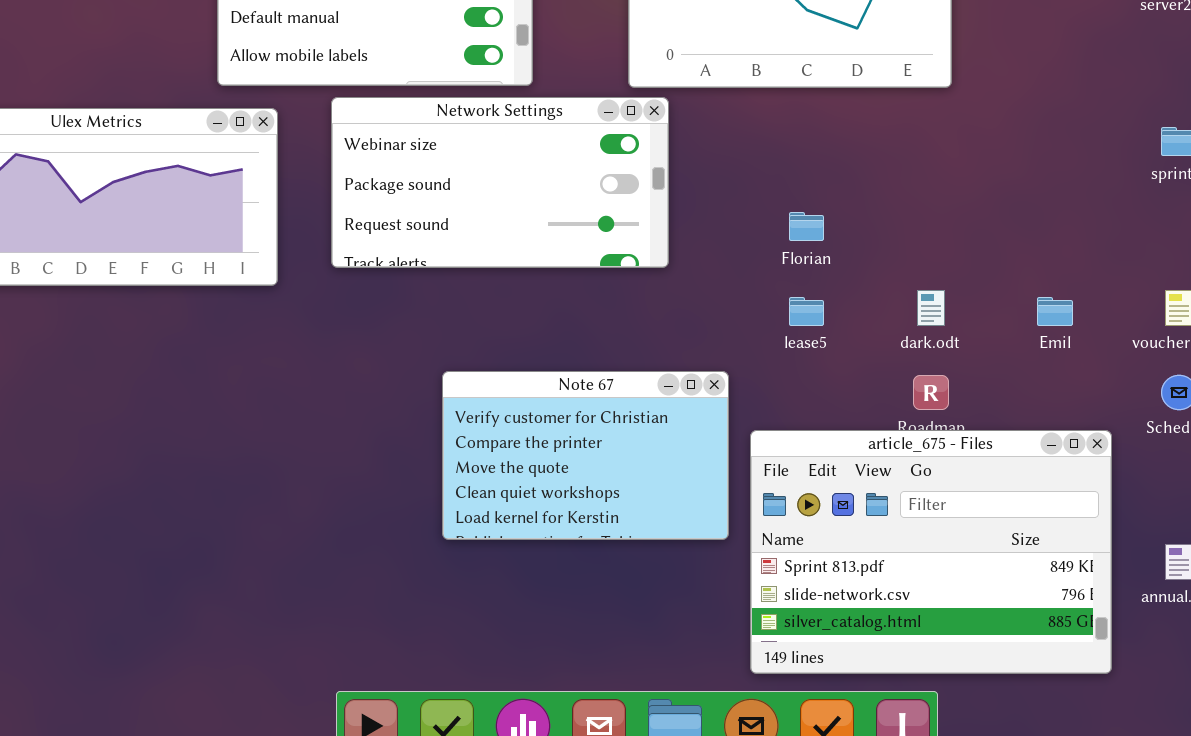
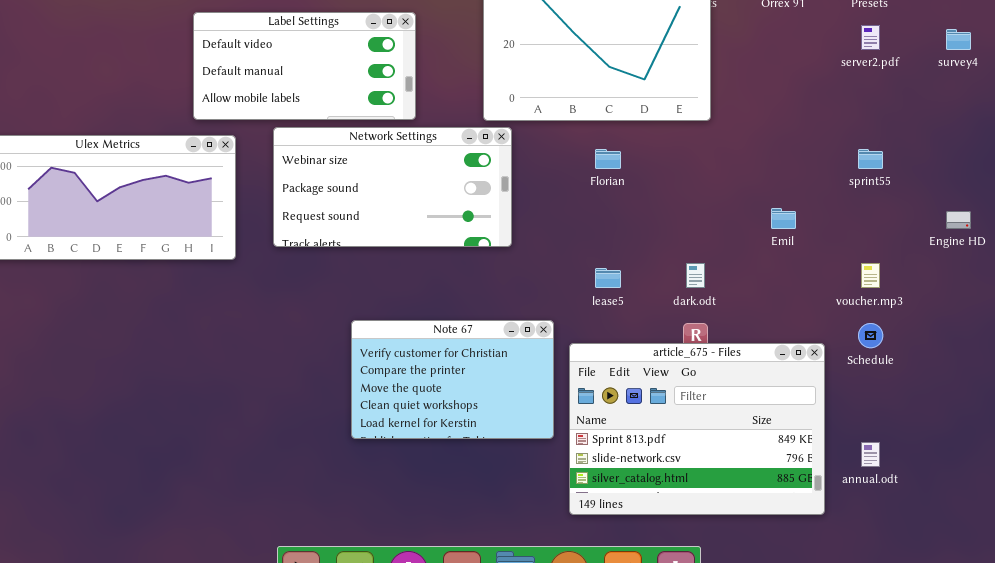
Florian: [789,212,824,241] -> [595,149,621,169], moved
Emil: [1037,297,1073,326] -> [771,208,796,229], moved
article_675 - Files: [750,430,1112,674] -> [569,343,825,515], moved

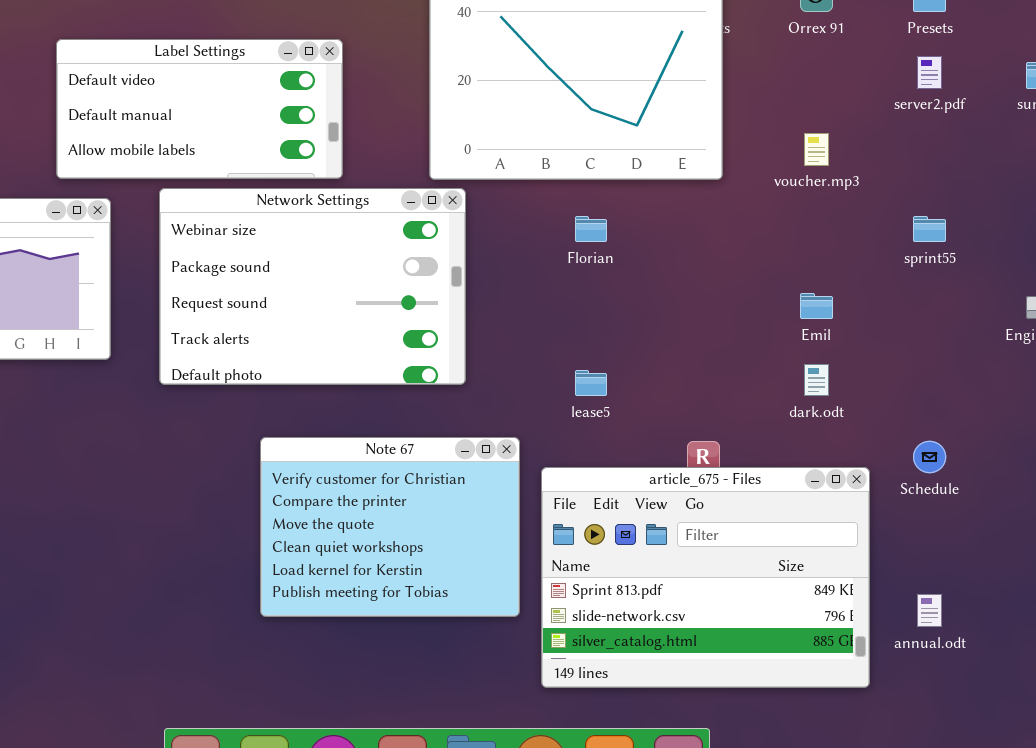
Network Settings: [273,127,512,247] -> [159,188,466,385], resized
dark.odt: [686,263,705,288] -> [804,364,829,396], moved
voucher.mp3: [861,263,880,288] -> [804,133,829,166], moved
Note 67: [351,320,554,439] -> [260,437,520,617], resized

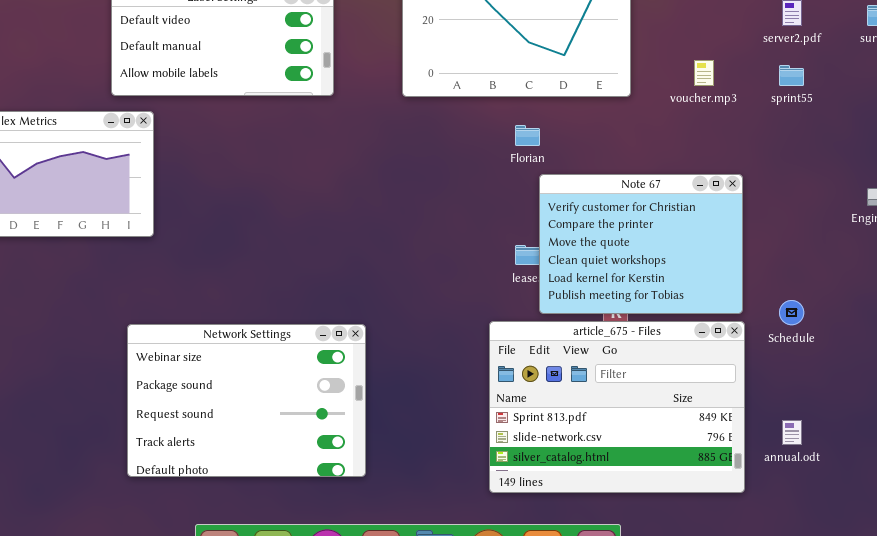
Network Settings: [159,188,466,385] -> [127,324,366,477], moved
sprint55: [913,216,946,242] -> [779,65,804,86], moved
Note 67: [260,437,520,617] -> [539,174,743,314], moved

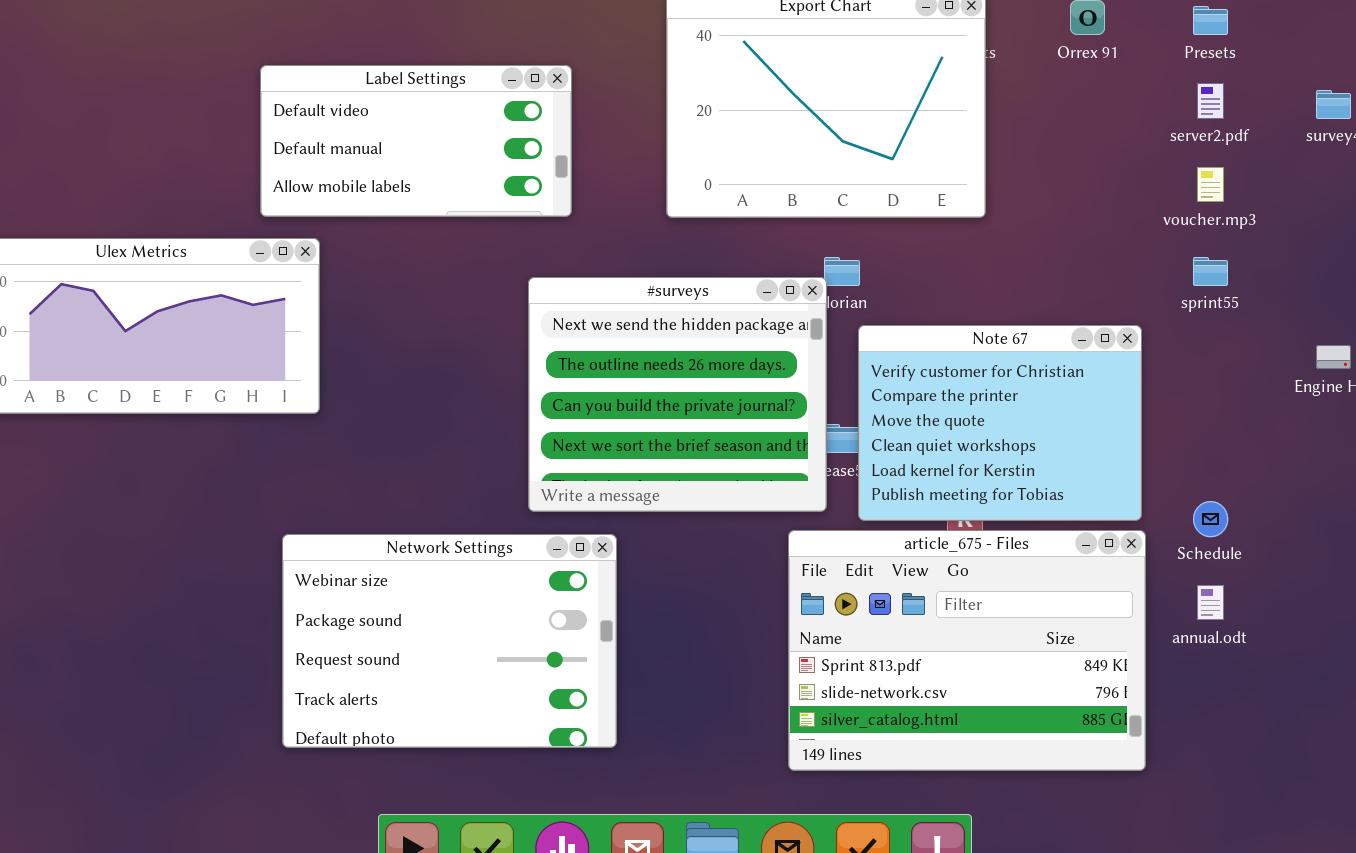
voucher.mp3: [694,60,714,86] -> [1197,167,1224,202], moved
sprint55: [779,65,804,86] -> [1193,257,1228,286], moved
#surveys: none -> [528,277,827,512], opened
annual.odt: [782,420,802,445] -> [1197,585,1224,620], moved

